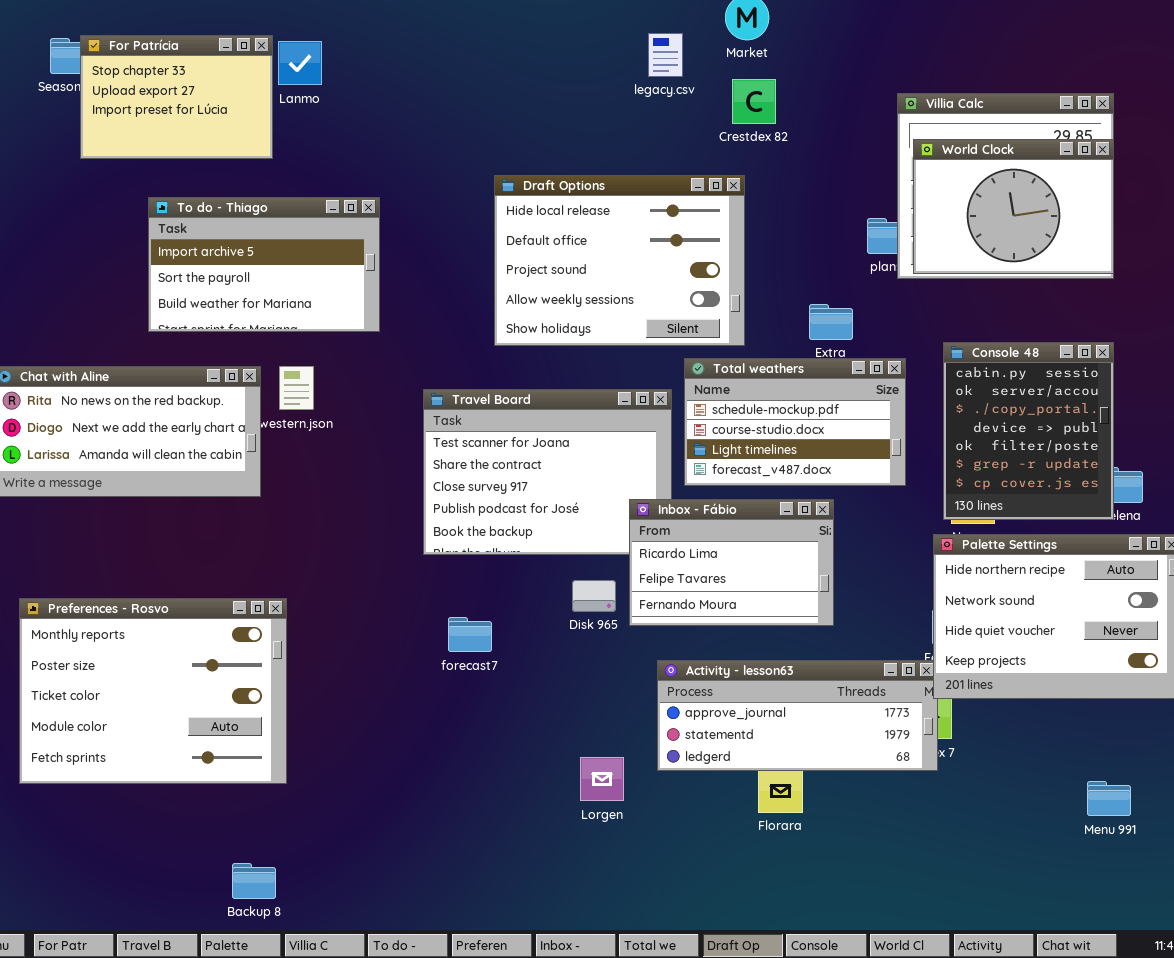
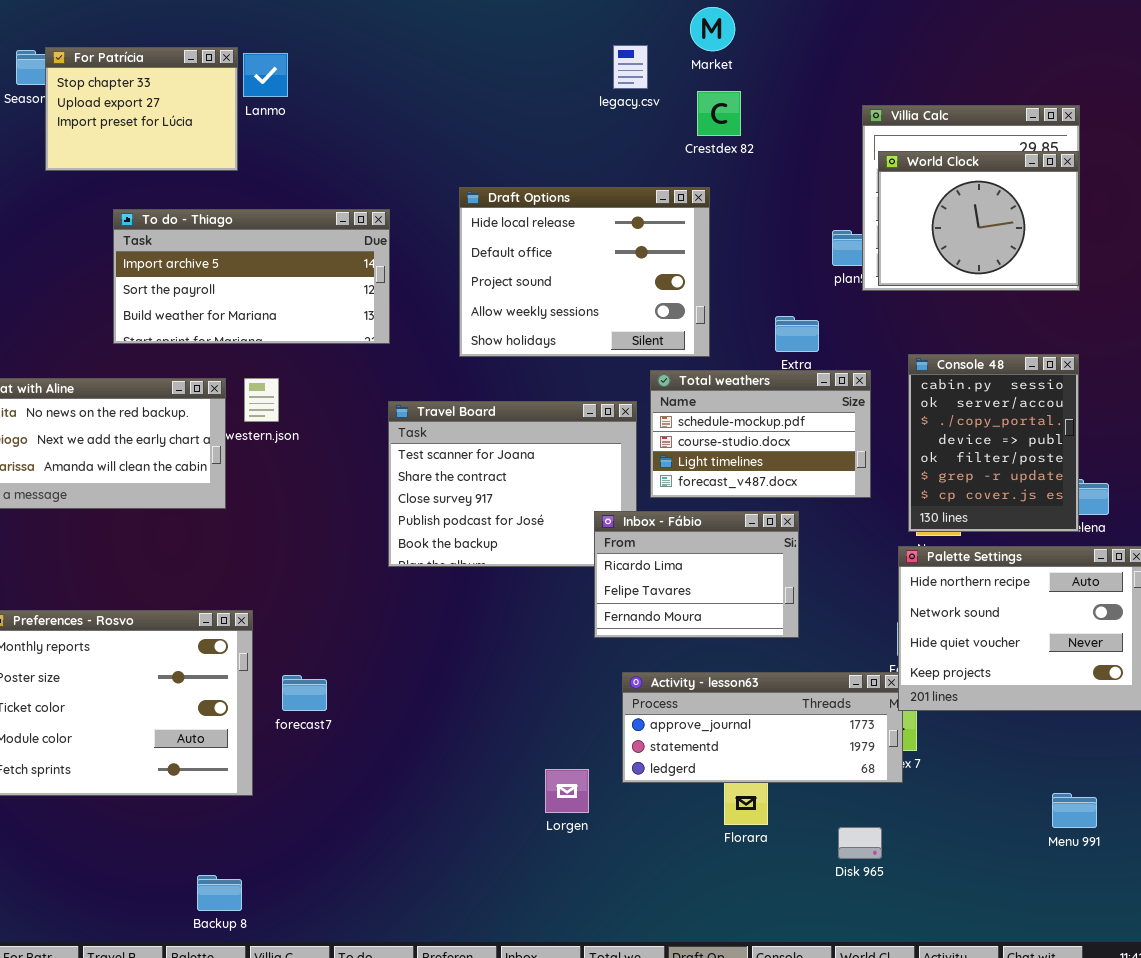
To do - Thiago: [148,197,380,332] -> [113,209,390,344], resized
Disk 965: [572,580,616,612] -> [838,827,882,859], moved
forecast7: [448,617,492,652] -> [282,675,327,711], moved

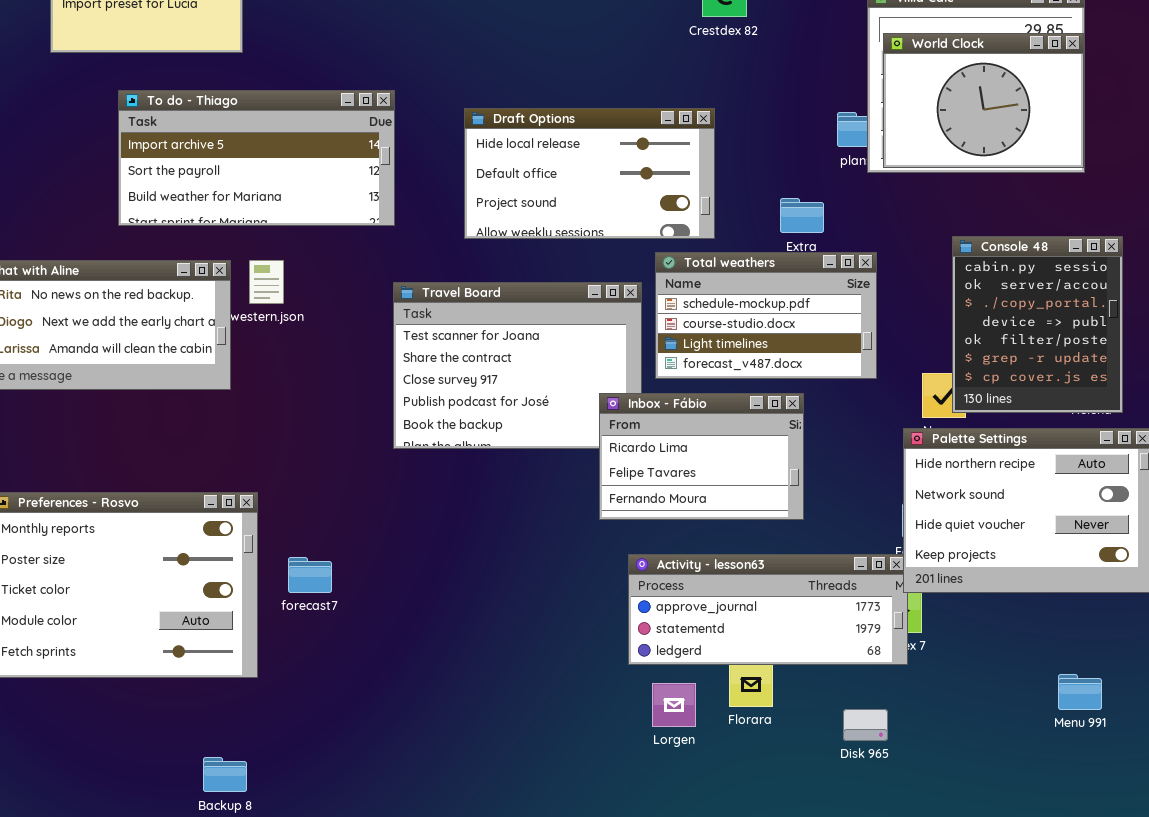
Draft Options: [459,187,710,357] -> [464,108,715,239], resized
Console 48: [908,354,1079,532] -> [952,236,1123,413], moved
Lorgen: [545,769,589,813] -> [652,683,696,727], moved

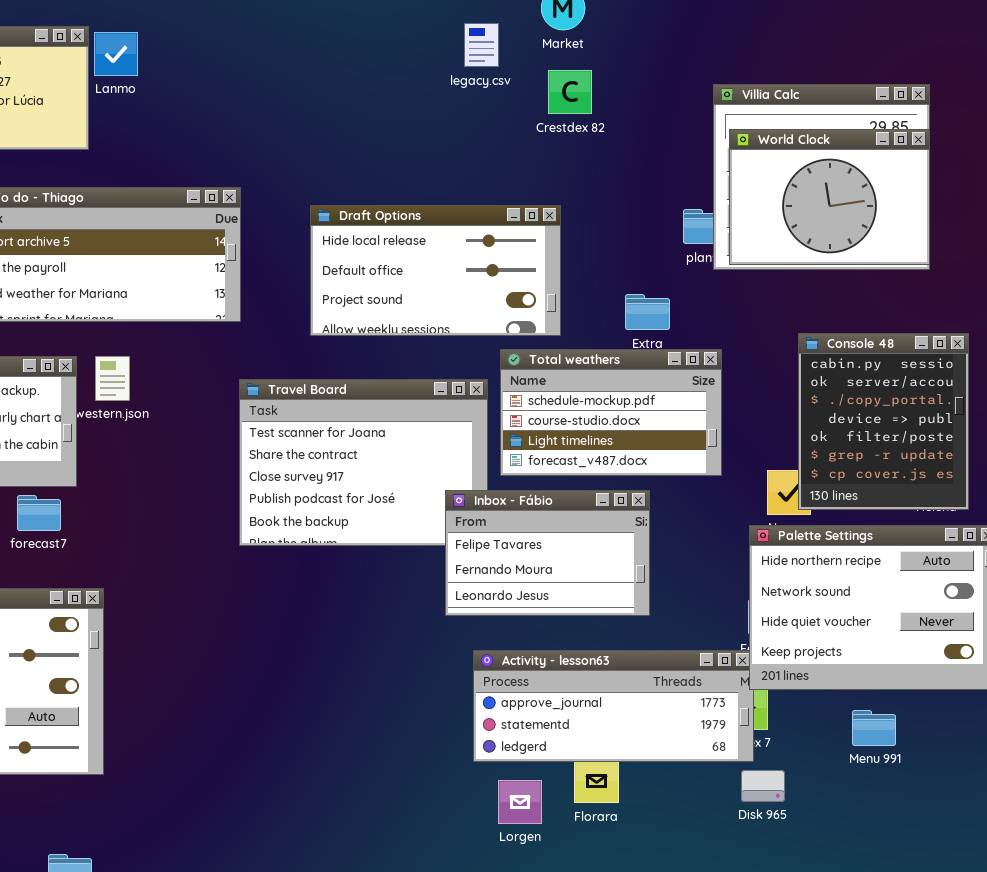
Inbox - Fábio: [599,393,804,520] -> [445,490,650,616], scrolled down 1 row
forecast7: [288,557,332,593] -> [17,495,61,531], moved
Menu 991: [1058,674,1102,710] -> [852,710,896,746], moved
Disk 965: [843,709,888,741] -> [741,770,785,802], moved

